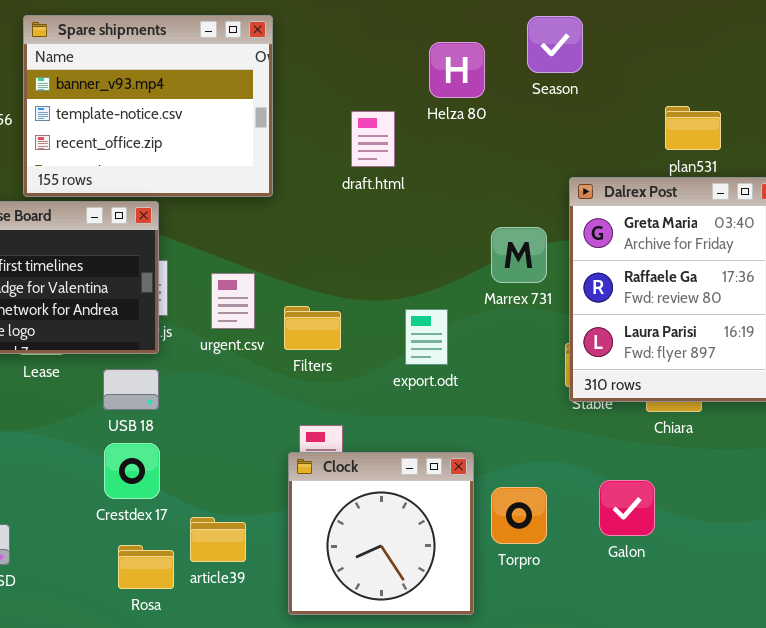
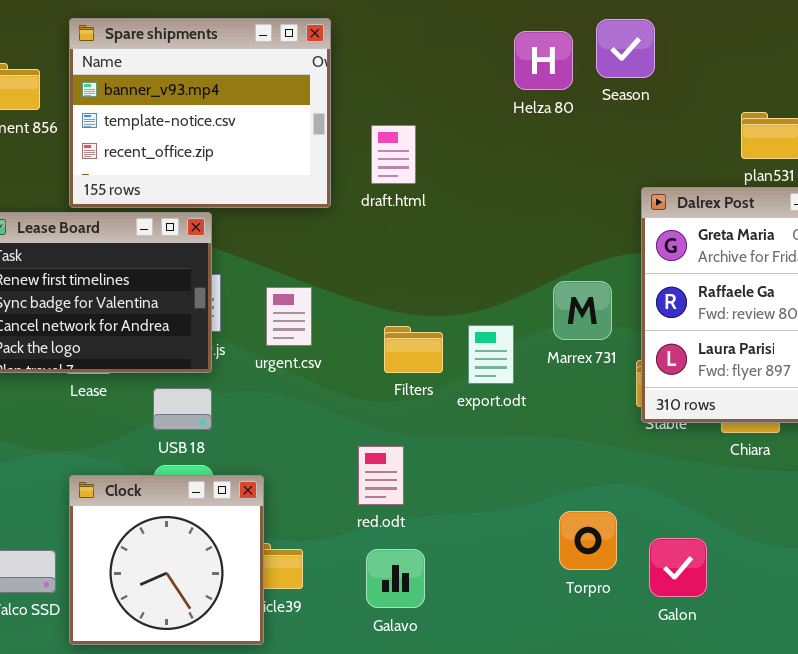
Helza 80: [429,42,485,98] -> [514,31,573,90], moved
draft.html: [351,111,395,167] -> [371,125,416,184], moved
Marrex 731: [491,227,547,283] -> [553,281,612,340], moved
Filters: [284,306,341,350] -> [384,326,443,373], moved
Clock: [288,452,474,615] -> [69,475,264,645], moved
Galon: [599,480,655,536] -> [649,538,707,597], moved

